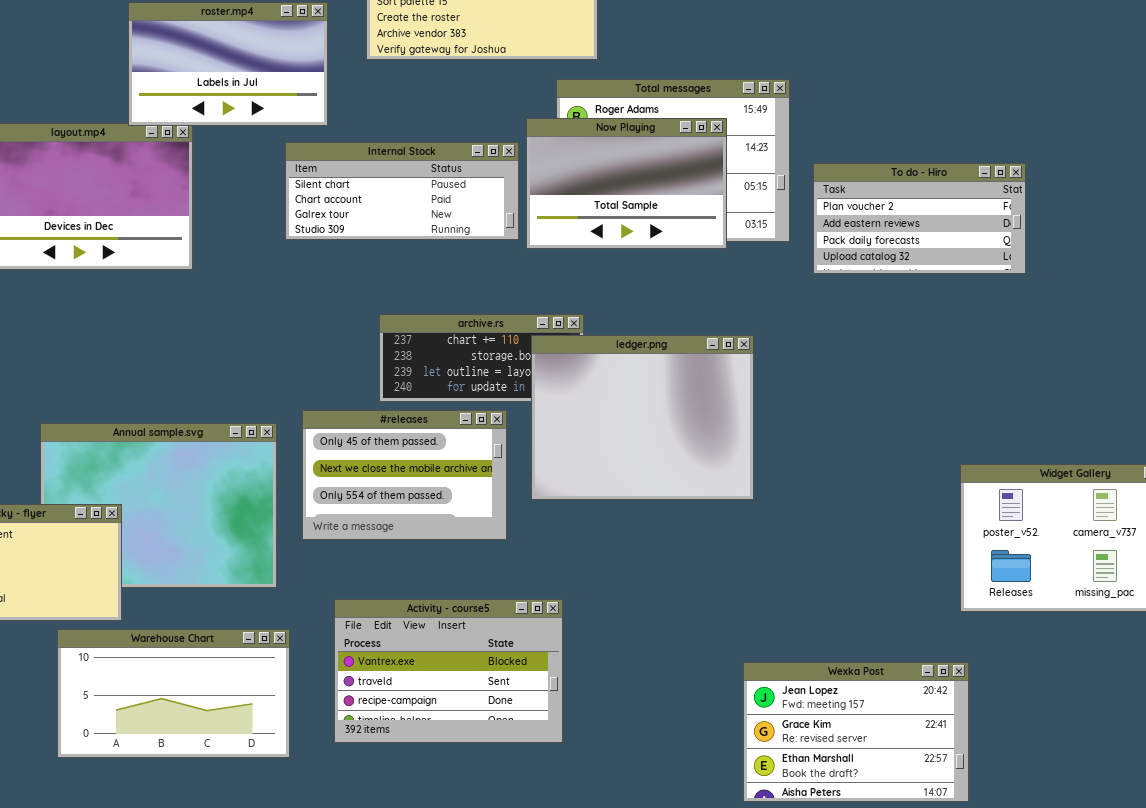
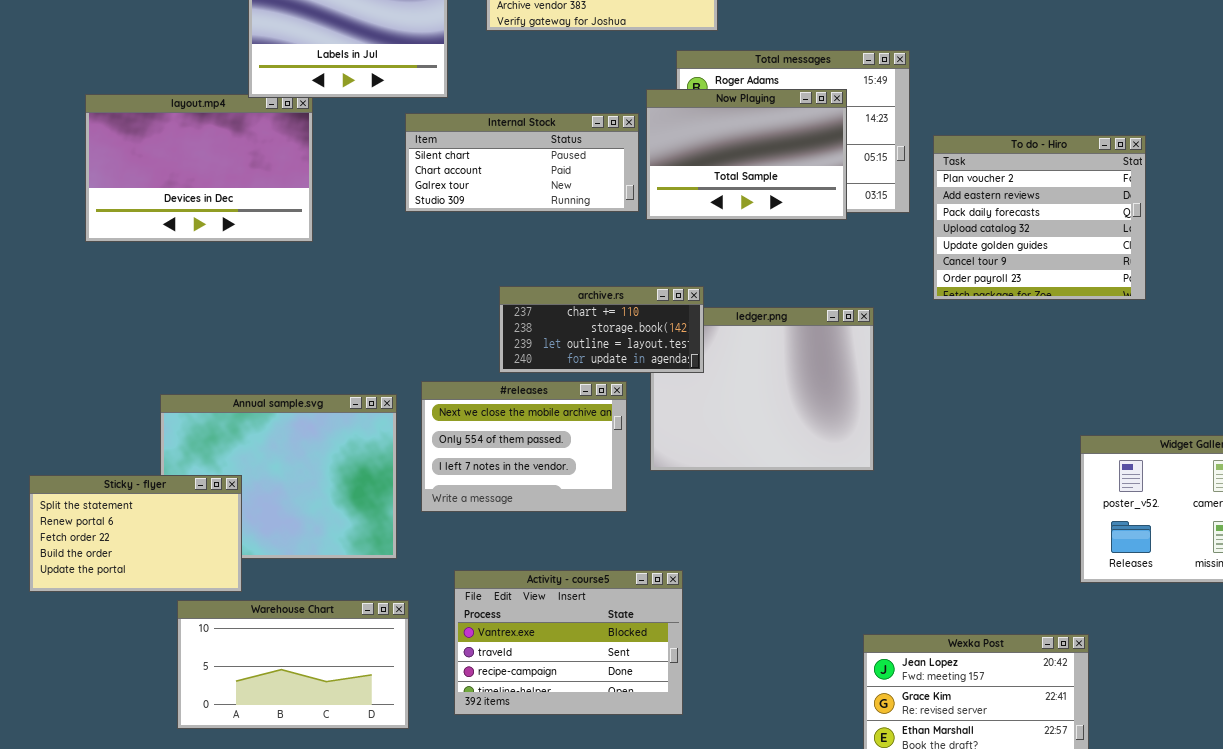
To do - Hiro: [813,163,1026,274] -> [933,135,1146,300], resized
archive.rs: [379,314,584,402] -> [499,286,704,373], raised
#releases: [302,410,507,540] -> [421,381,627,512], scrolled down 1 row

